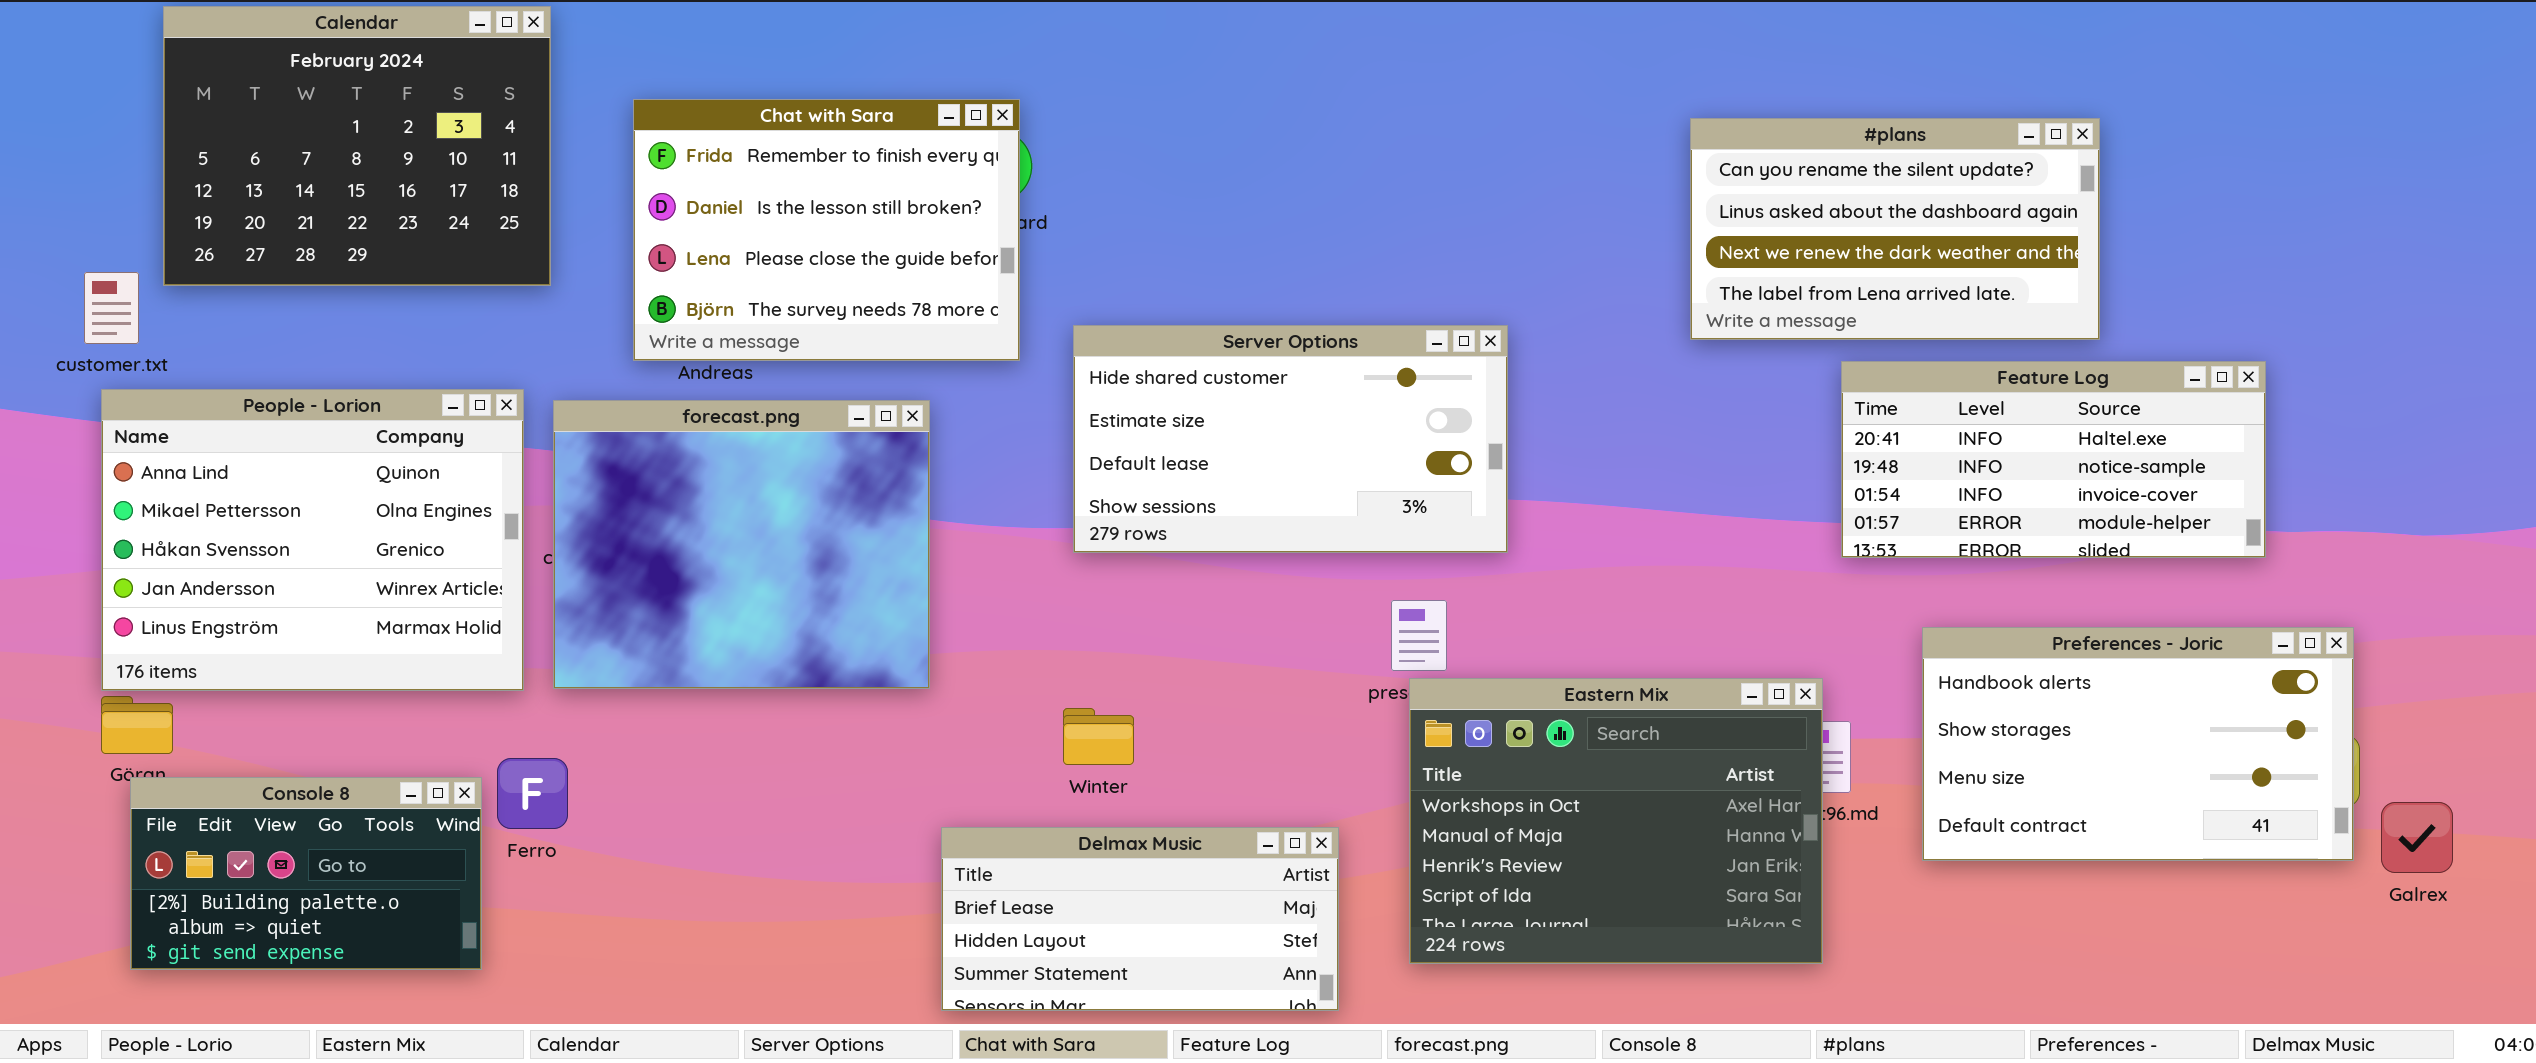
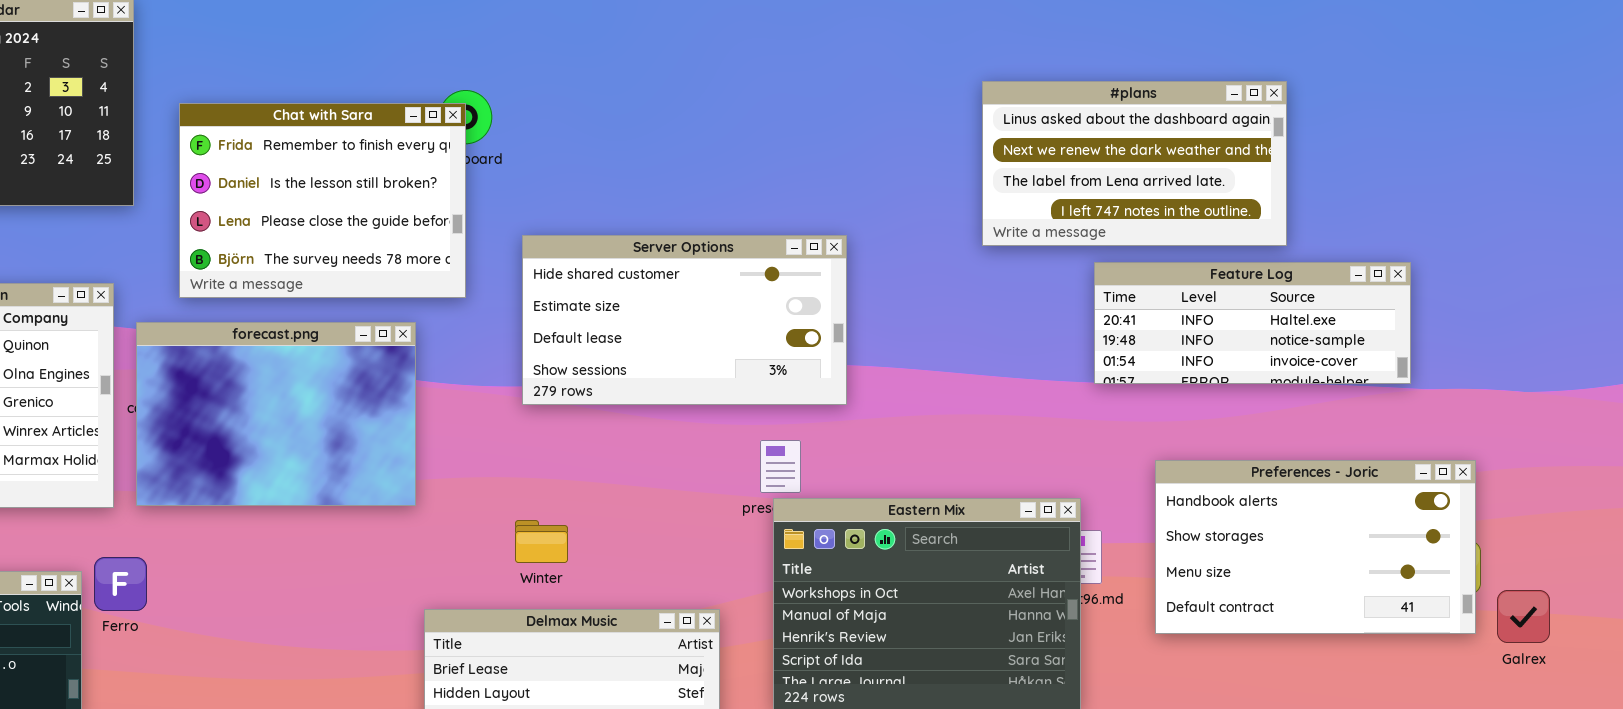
Chat with Sara: [633,99,1020,361] -> [179,103,466,298], moved
#plans: [1690,118,2100,340] -> [982,81,1287,246], scrolled down 1 row
Feature Log: [1841,361,2266,558] -> [1094,262,1411,384], resized
forecast.png: [553,400,930,689] -> [136,322,416,506], resized

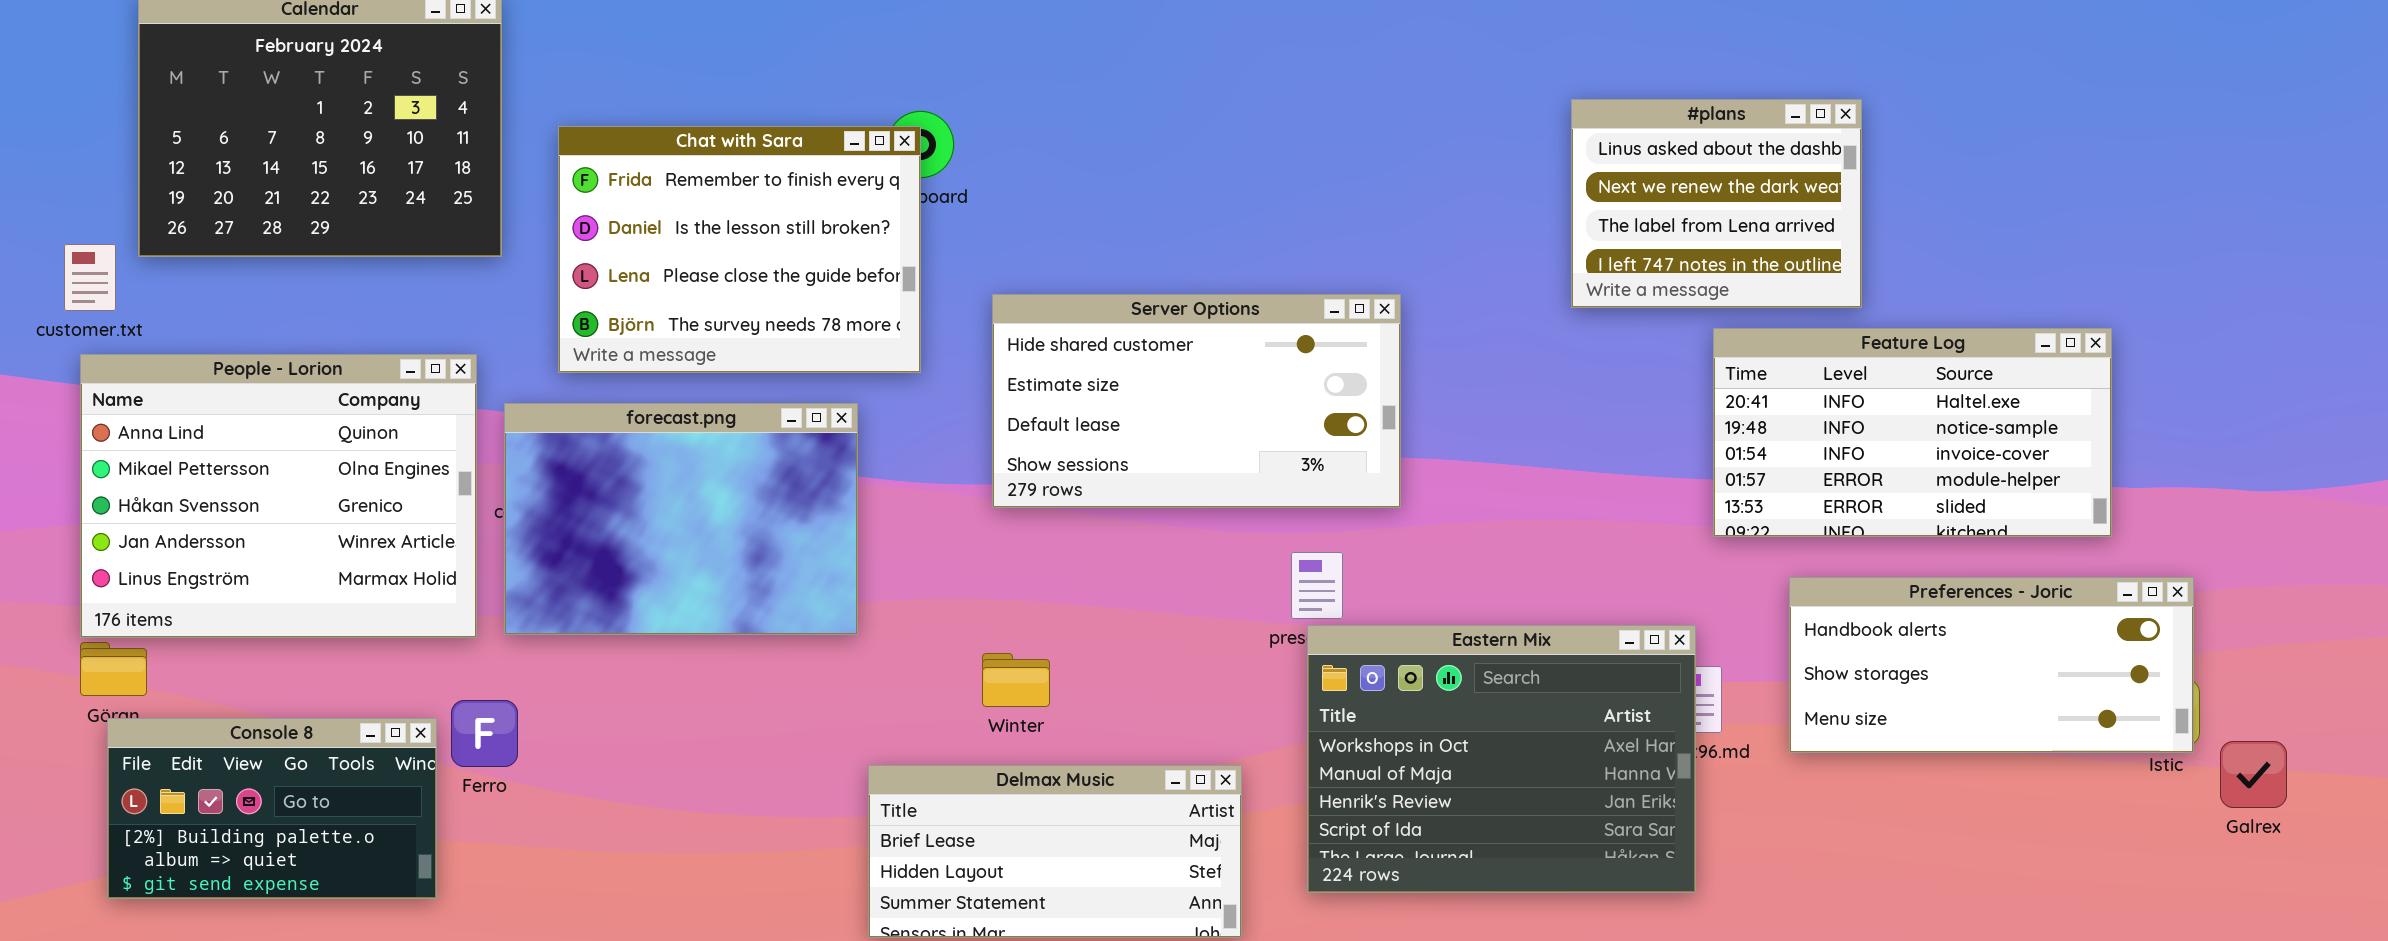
#plans: [982,81,1287,246] -> [1571,99,1862,308], resized
Feature Log: [1094,262,1411,384] -> [1713,328,2112,537], resized
Preferences - Joric: [1155,460,1476,634] -> [1789,577,2194,753], resized

